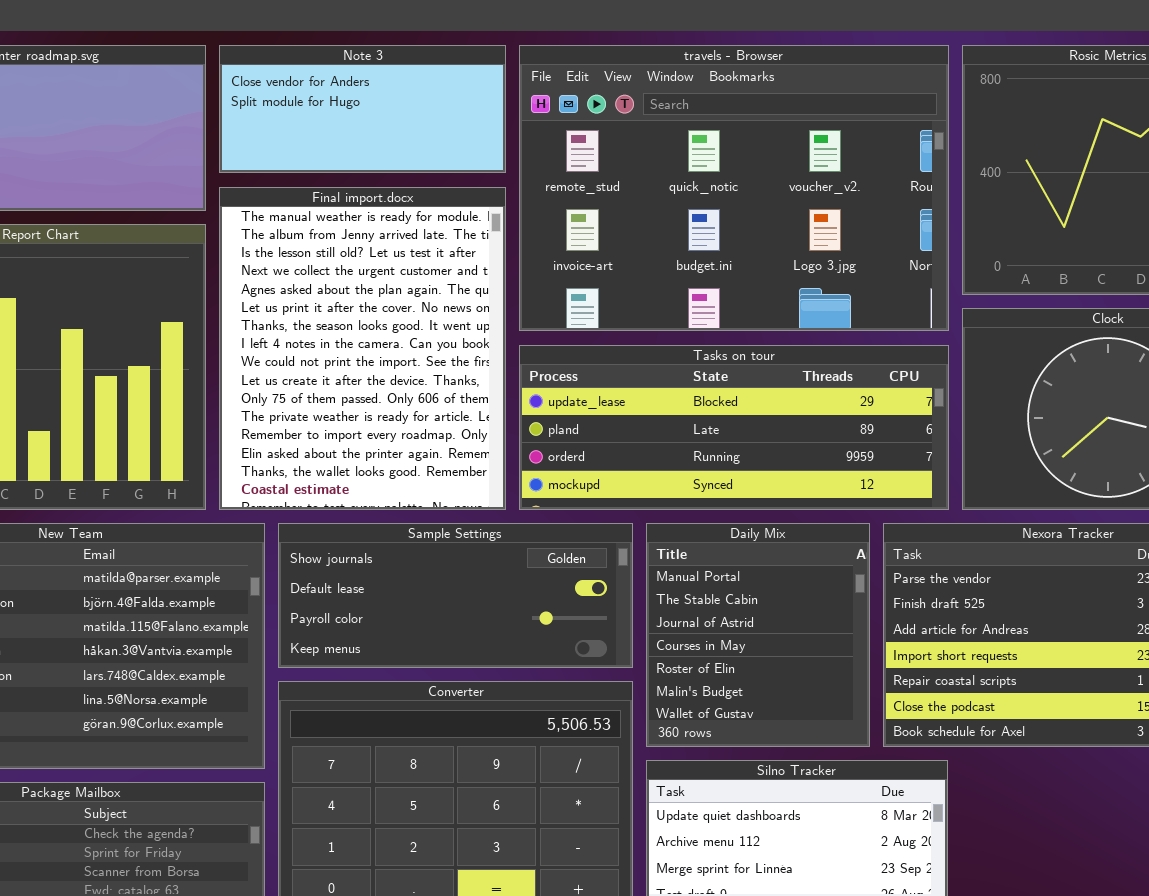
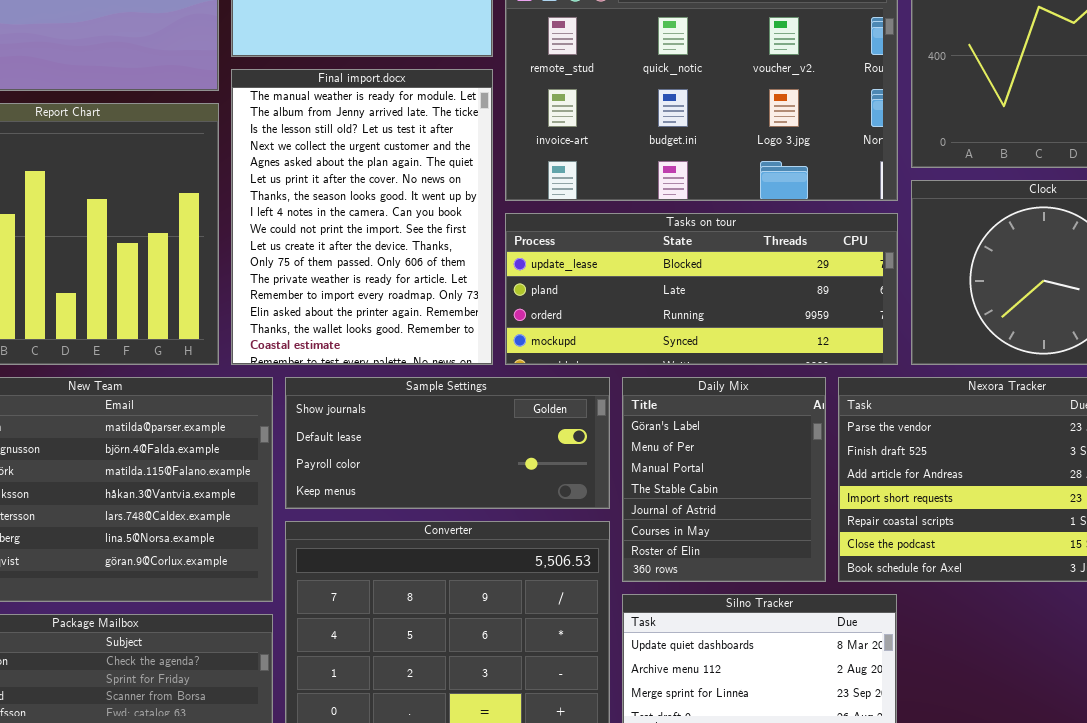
Daily Mix: [646,523,870,747] -> [622,377,826,582], scrolled up 2 rows

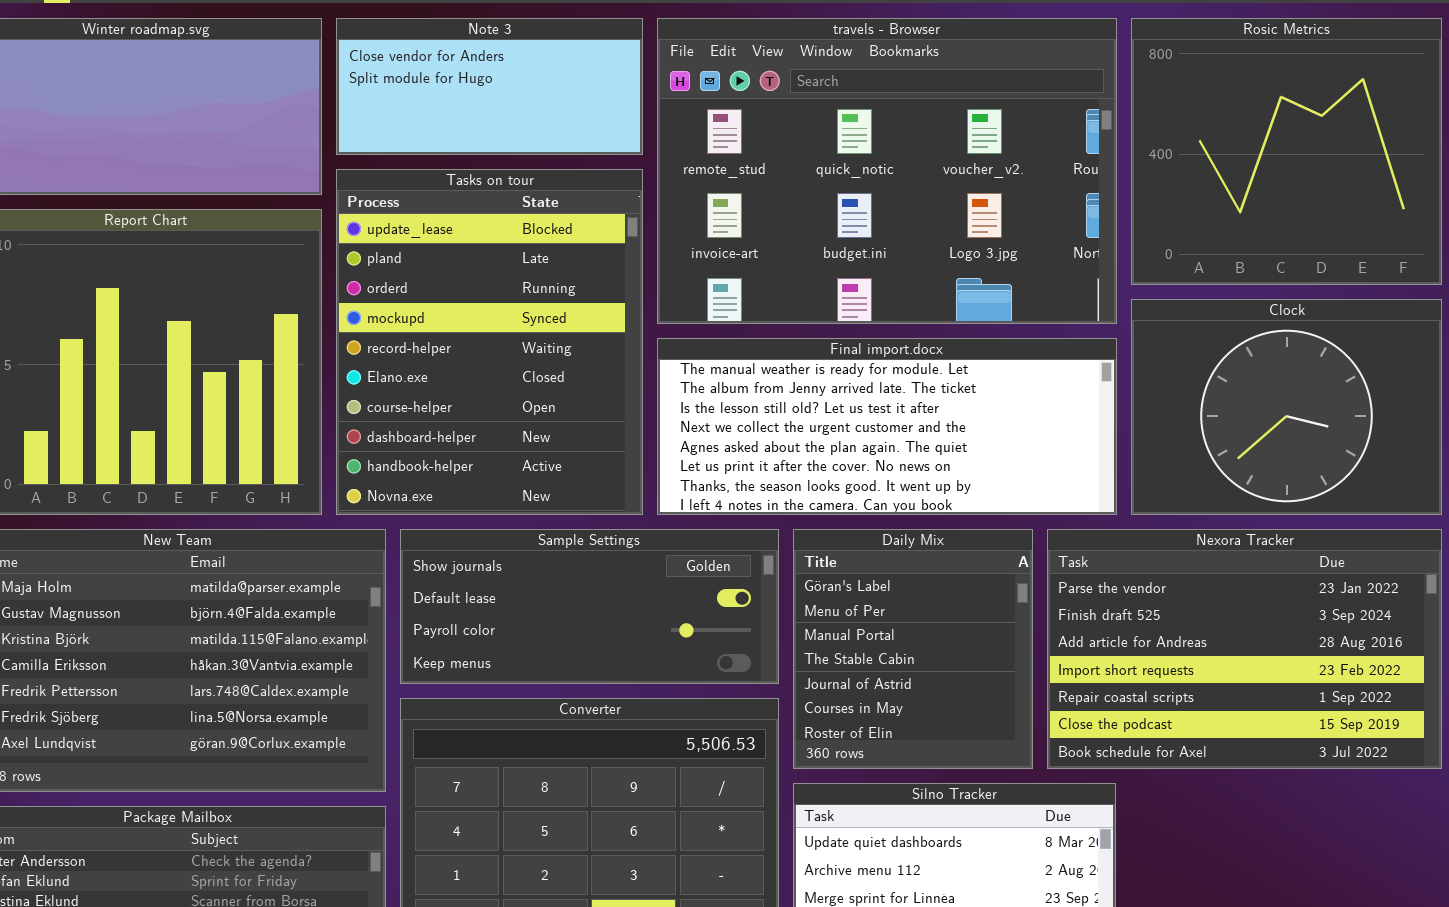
Final import.docx: [231,69,493,365] -> [657,338,1117,515], moved, resized
Tasks on tour: [505,213,898,365] -> [336,169,643,515], moved, resized

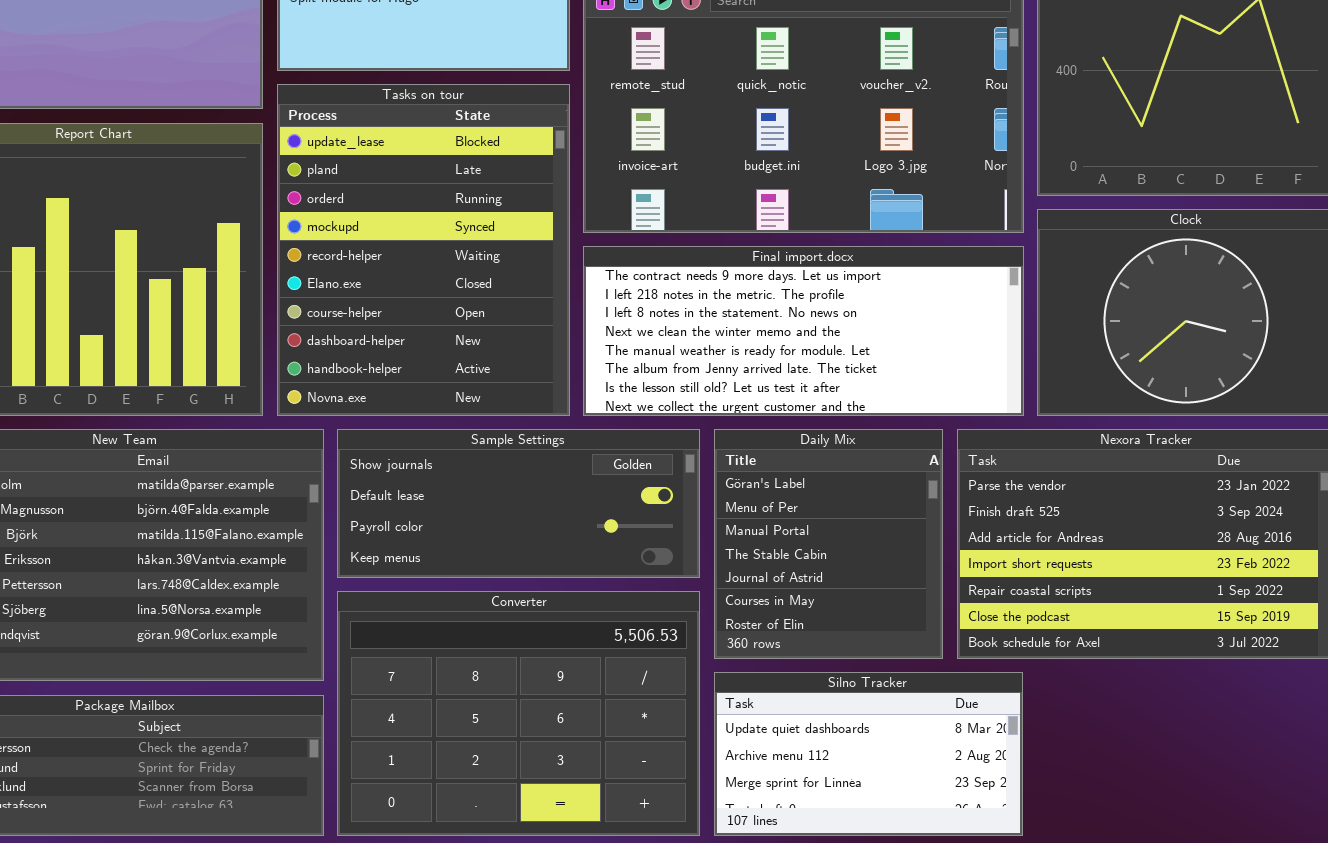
Final import.docx: [657,338,1117,515] -> [583,246,1024,416], scrolled up 4 rows

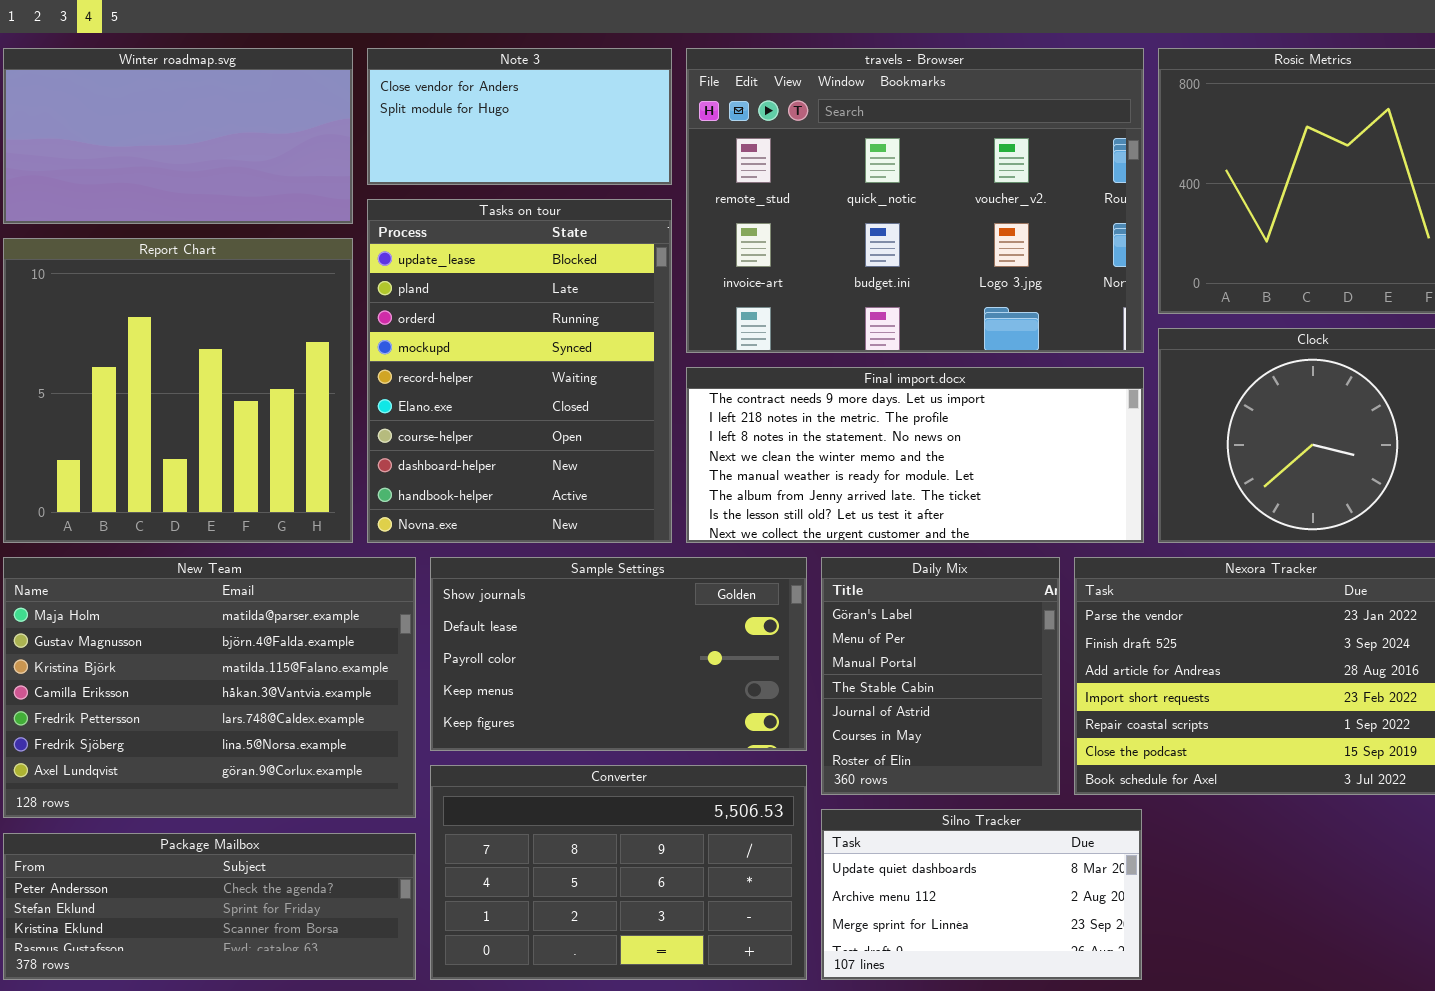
Sample Settings: [337,429,700,578] -> [430,557,807,751], resized
Converter: [337,591,700,836] -> [430,765,807,980], resized

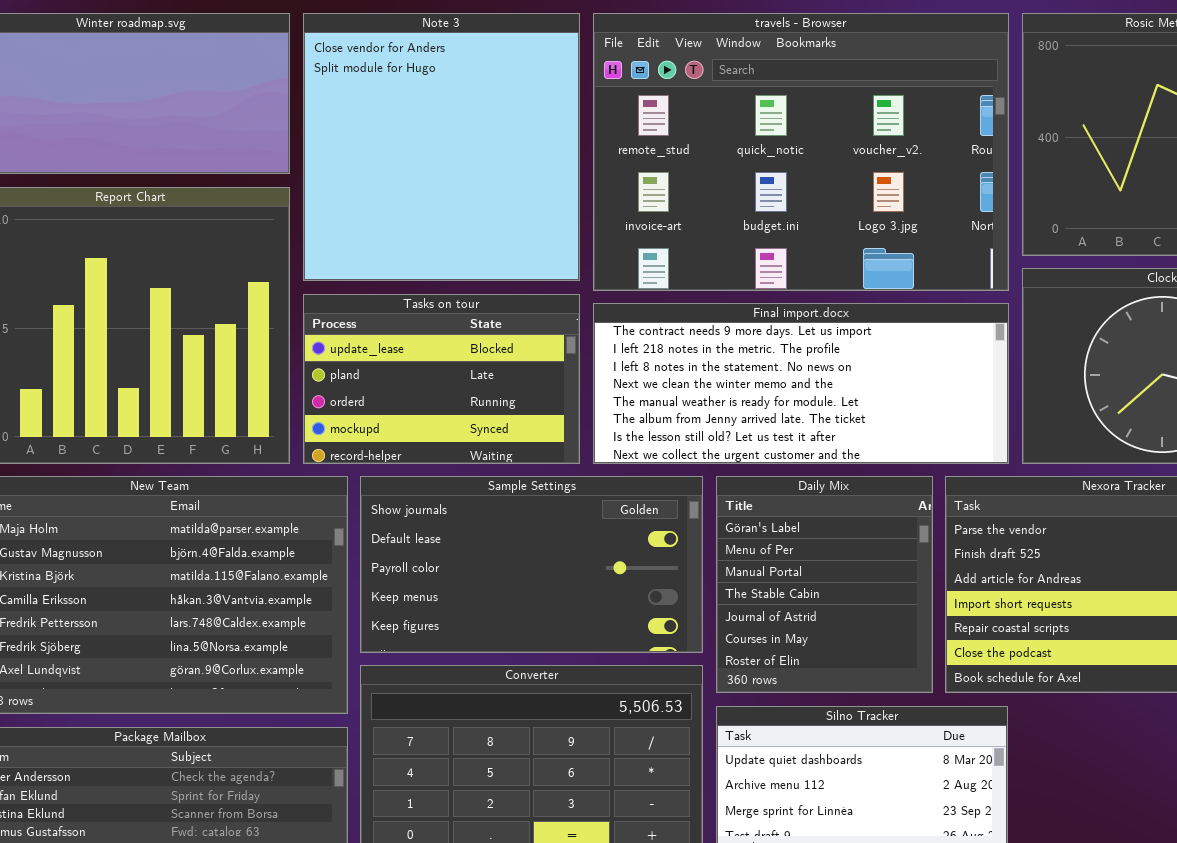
Note 3: [367,48,672,185] -> [303,13,580,281], resized
Tasks on tour: [367,199,672,543] -> [303,294,580,464], resized

